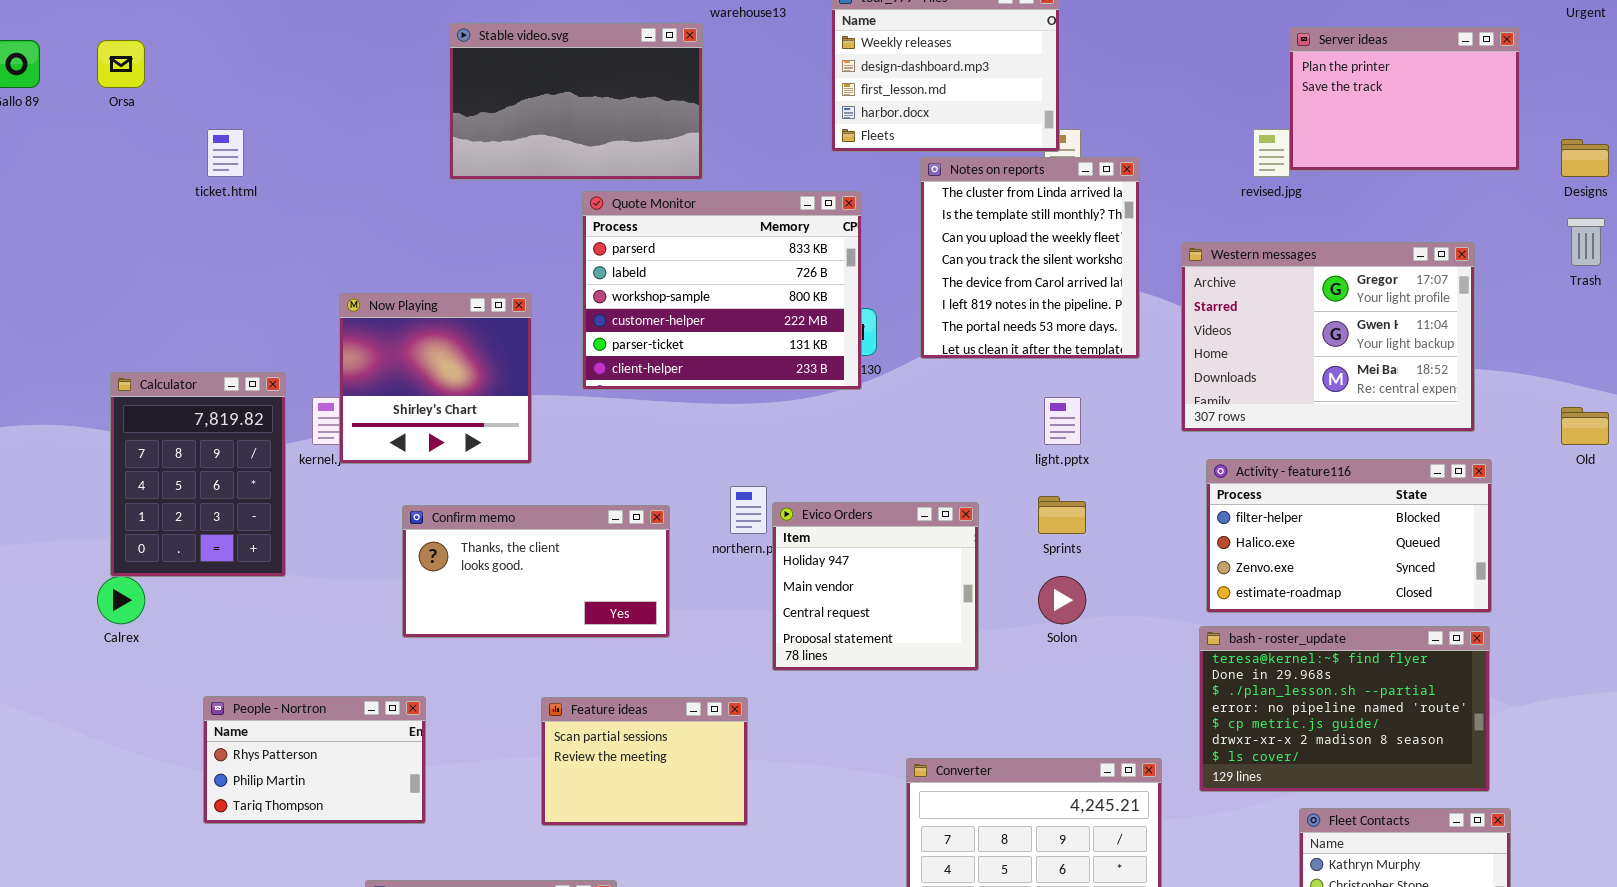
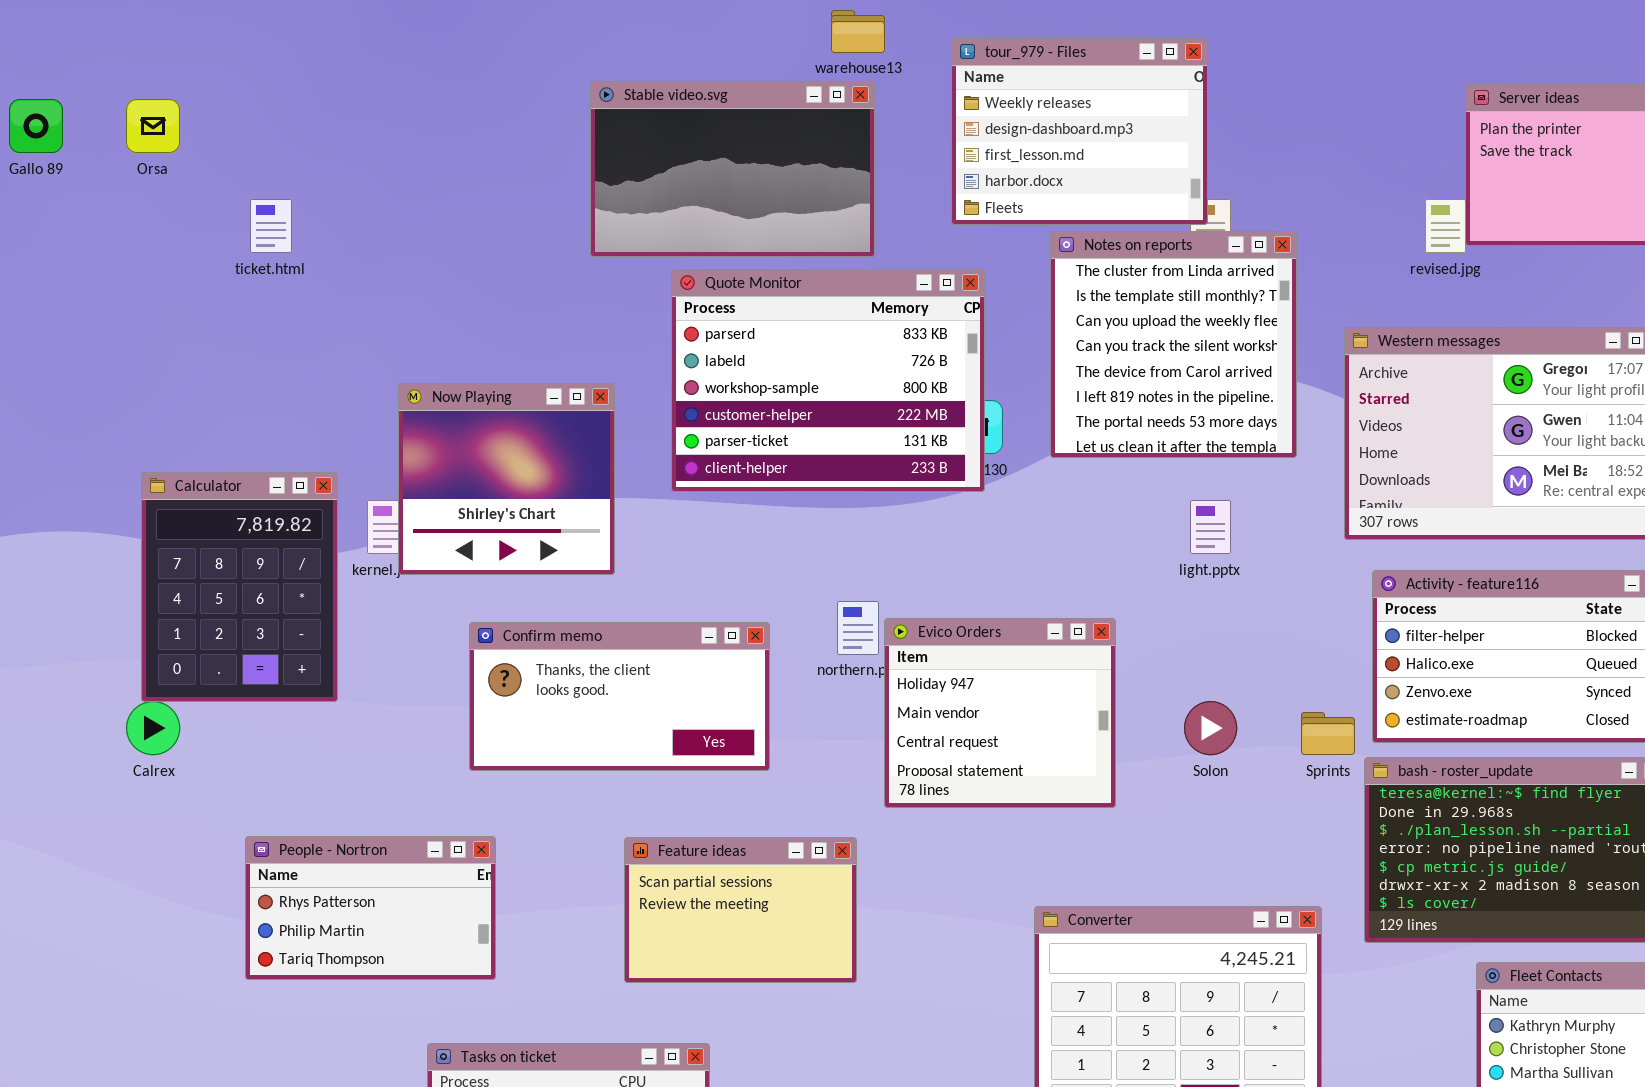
Stable video.svg: [449,23,703,180] -> [590,81,875,257], moved
Sprints: [1038,496,1086,534] -> [1301,712,1355,755], moved

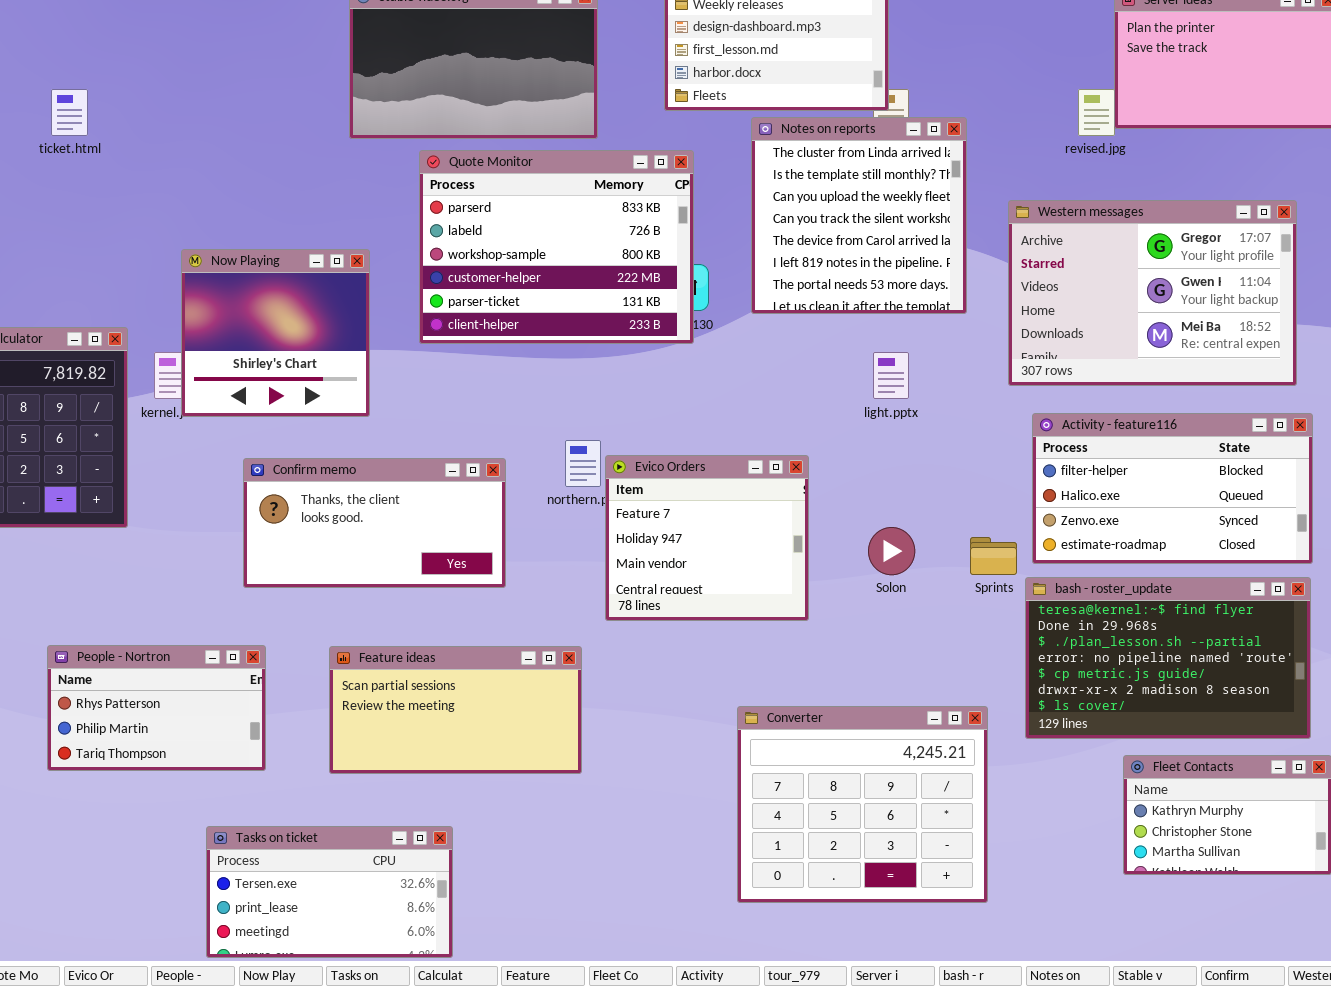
Evico Orders: [884,618,1116,808] -> [605,455,809,621], scrolled up 1 row
Feature ideas: [624,837,857,983] -> [329,646,582,774], resized

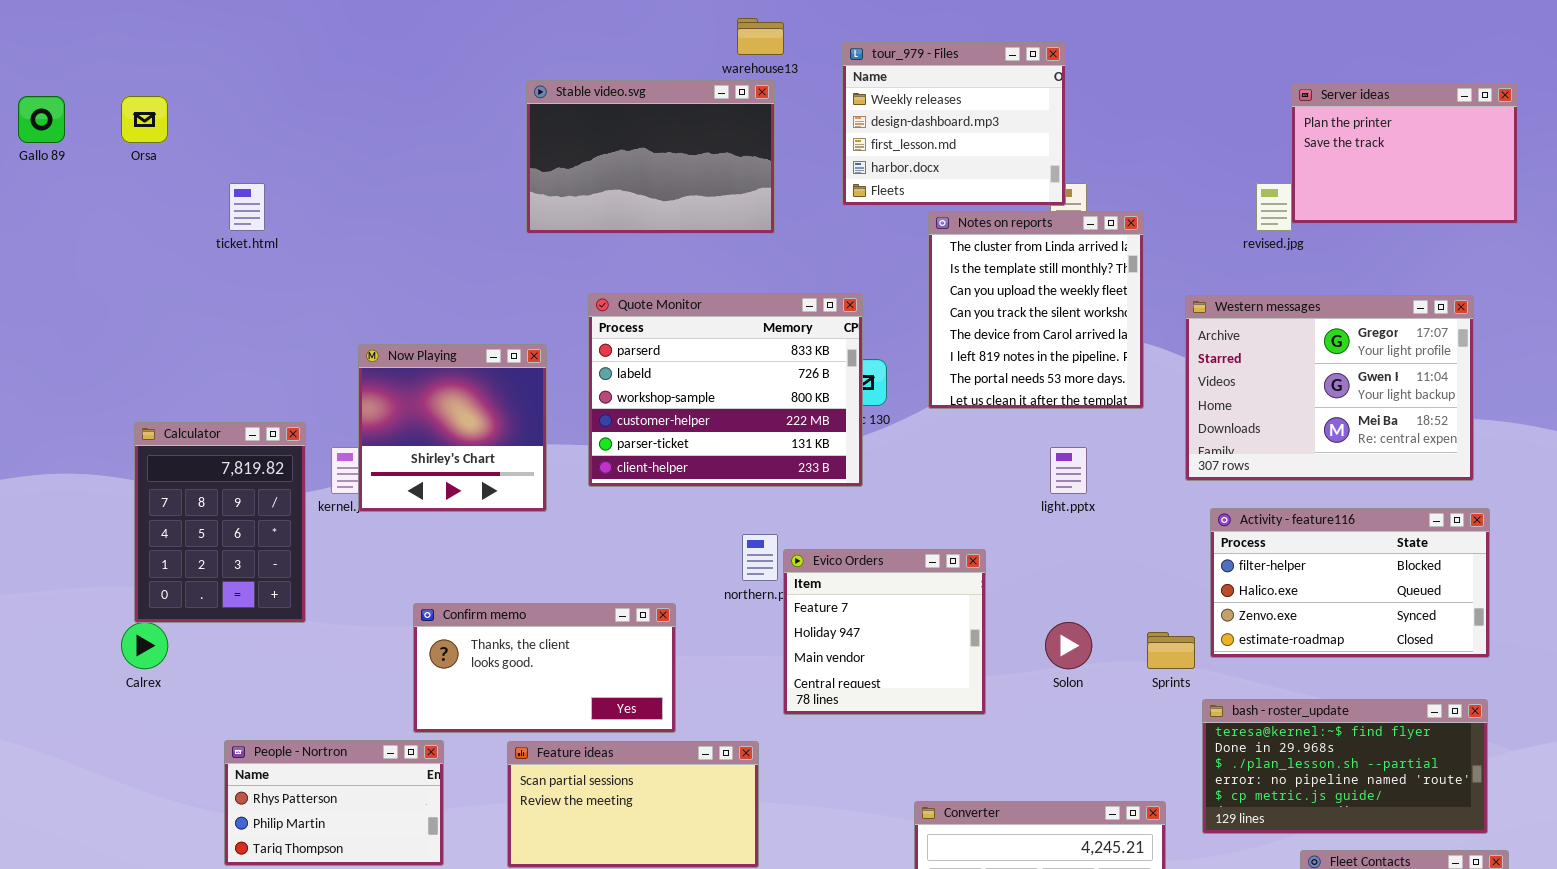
Quote Monitor: [419,150,694,344] -> [588,293,863,487], moved
Confirm memo: [243,458,506,588] -> [413,603,676,733], moved
bash - roster_update: [1025,577,1311,739] -> [1202,699,1488,834], resized

